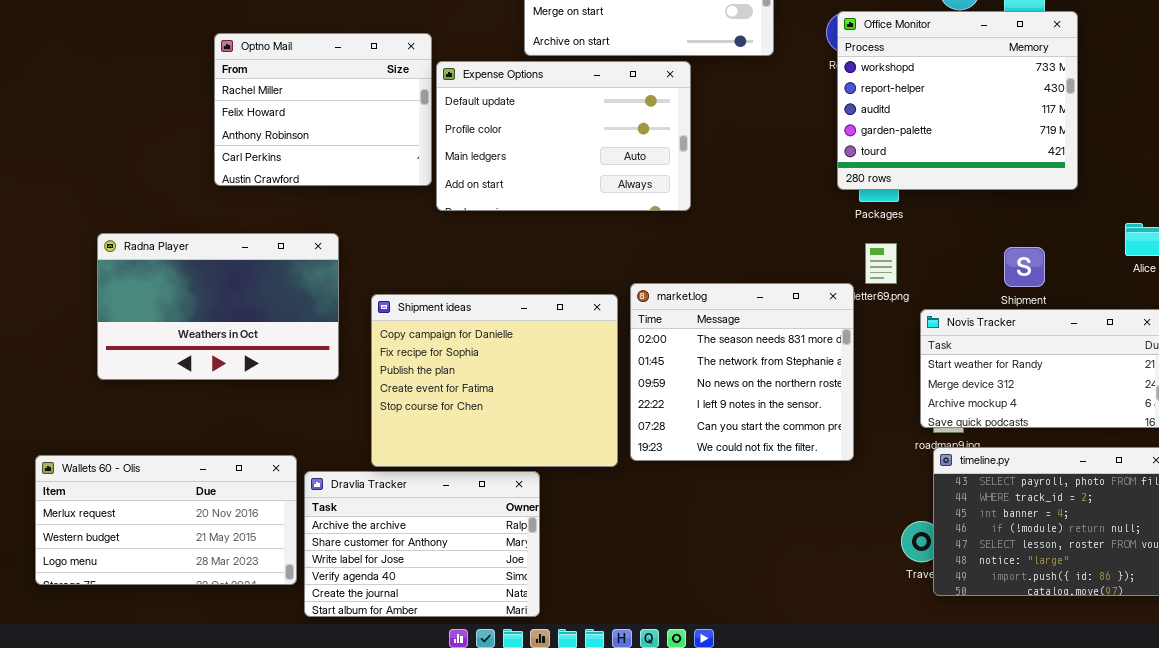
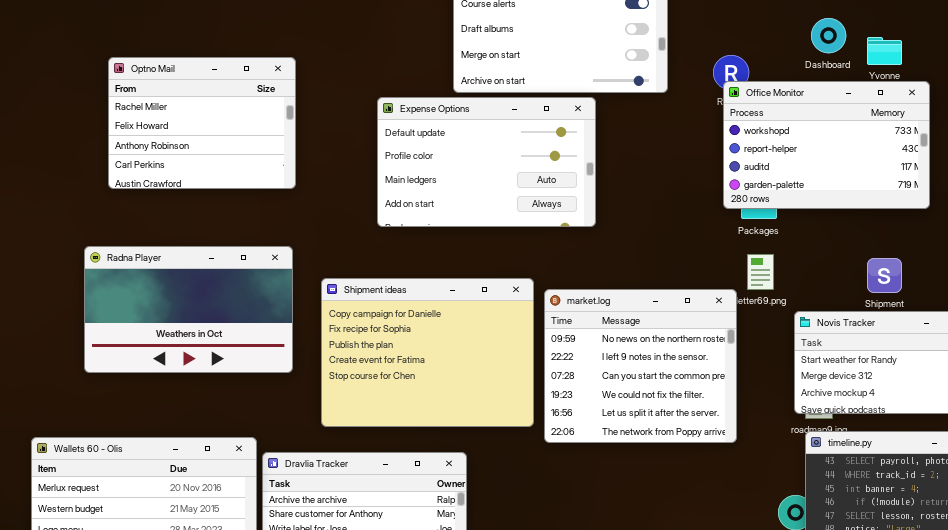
Office Monitor: [837,11,1078,190] -> [723,81,930,209], resized
Optno Mail: [214,33,432,186] -> [108,57,296,189], moved
market.log: [630,283,854,461] -> [544,289,737,443], scrolled down 2 rows
Shipment ideas: [371,294,618,467] -> [321,278,534,427], moved

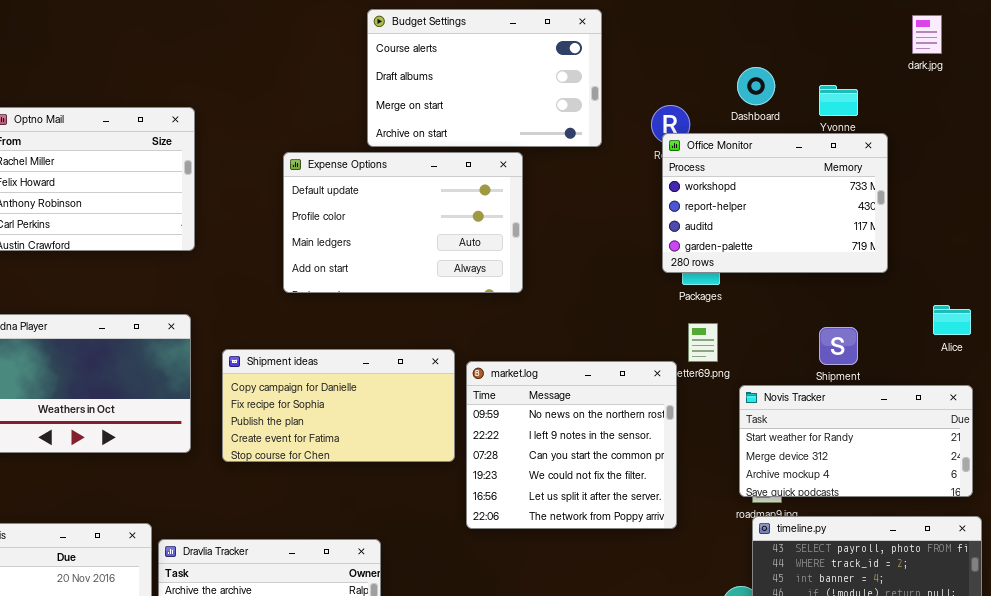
Dashboard: [811,18,846,53] -> [737,67,775,105], moved
Shipment ideas: [321,278,534,427] -> [222,349,455,462], resized

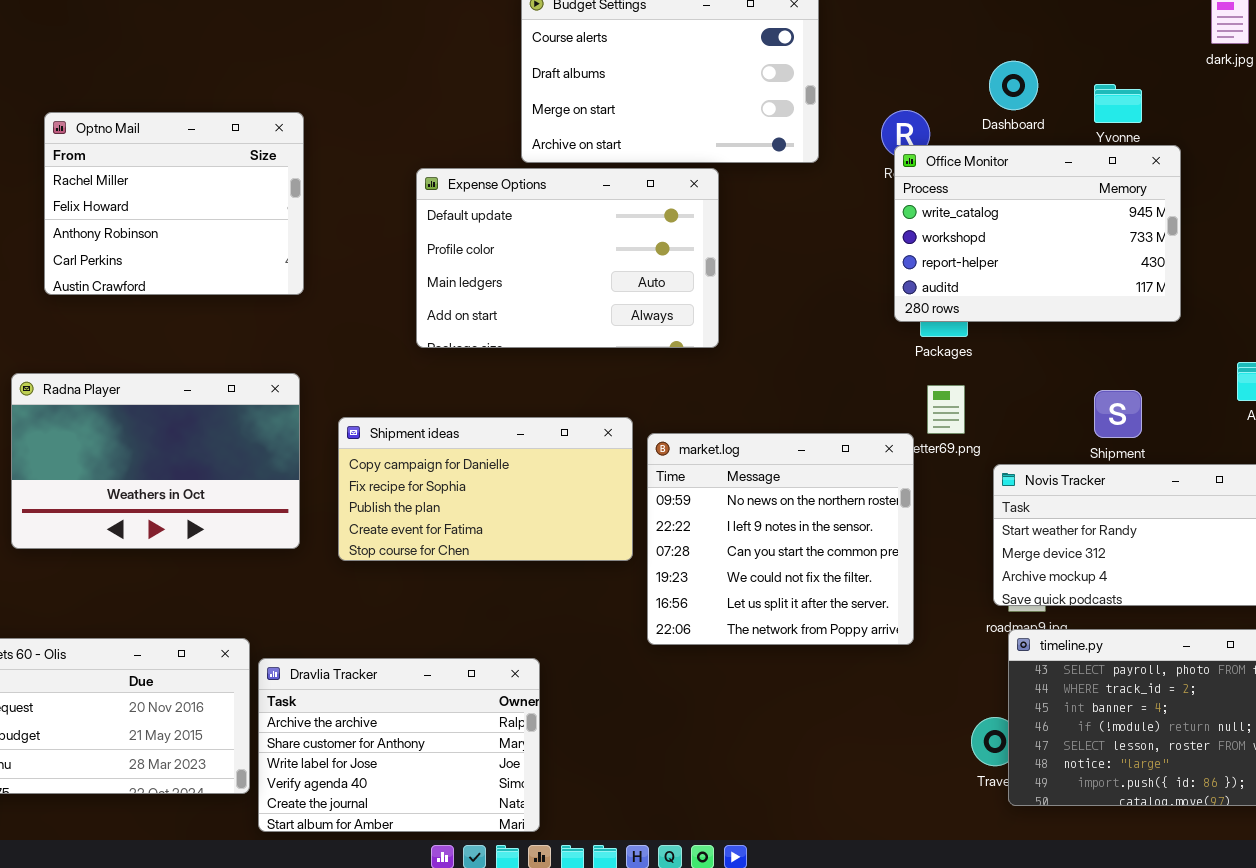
Office Monitor: [662,133,888,273] -> [894,145,1181,322], scrolled up 1 row

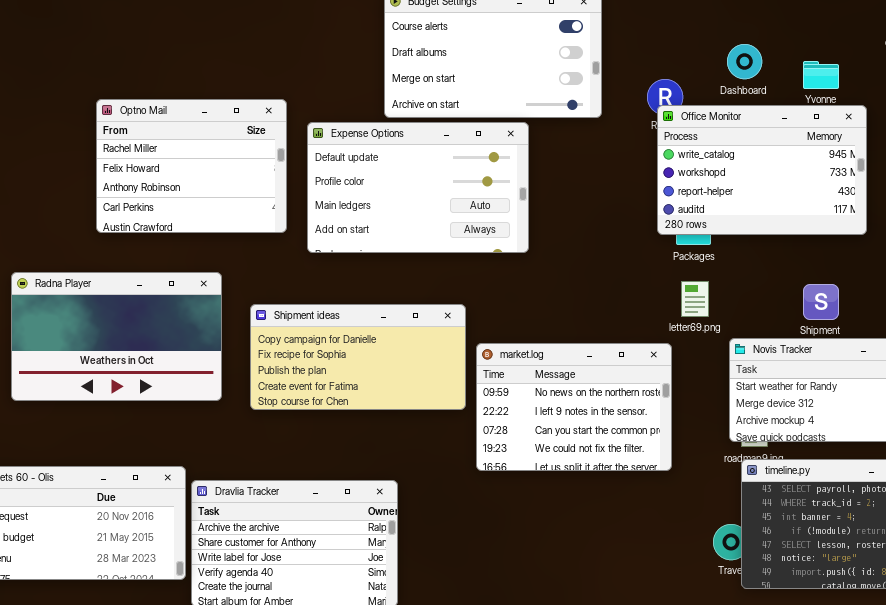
Optno Mail: [44,112,304,295] -> [96,99,287,233], moved
market.log: [647,433,914,645] -> [476,343,672,471], resized

